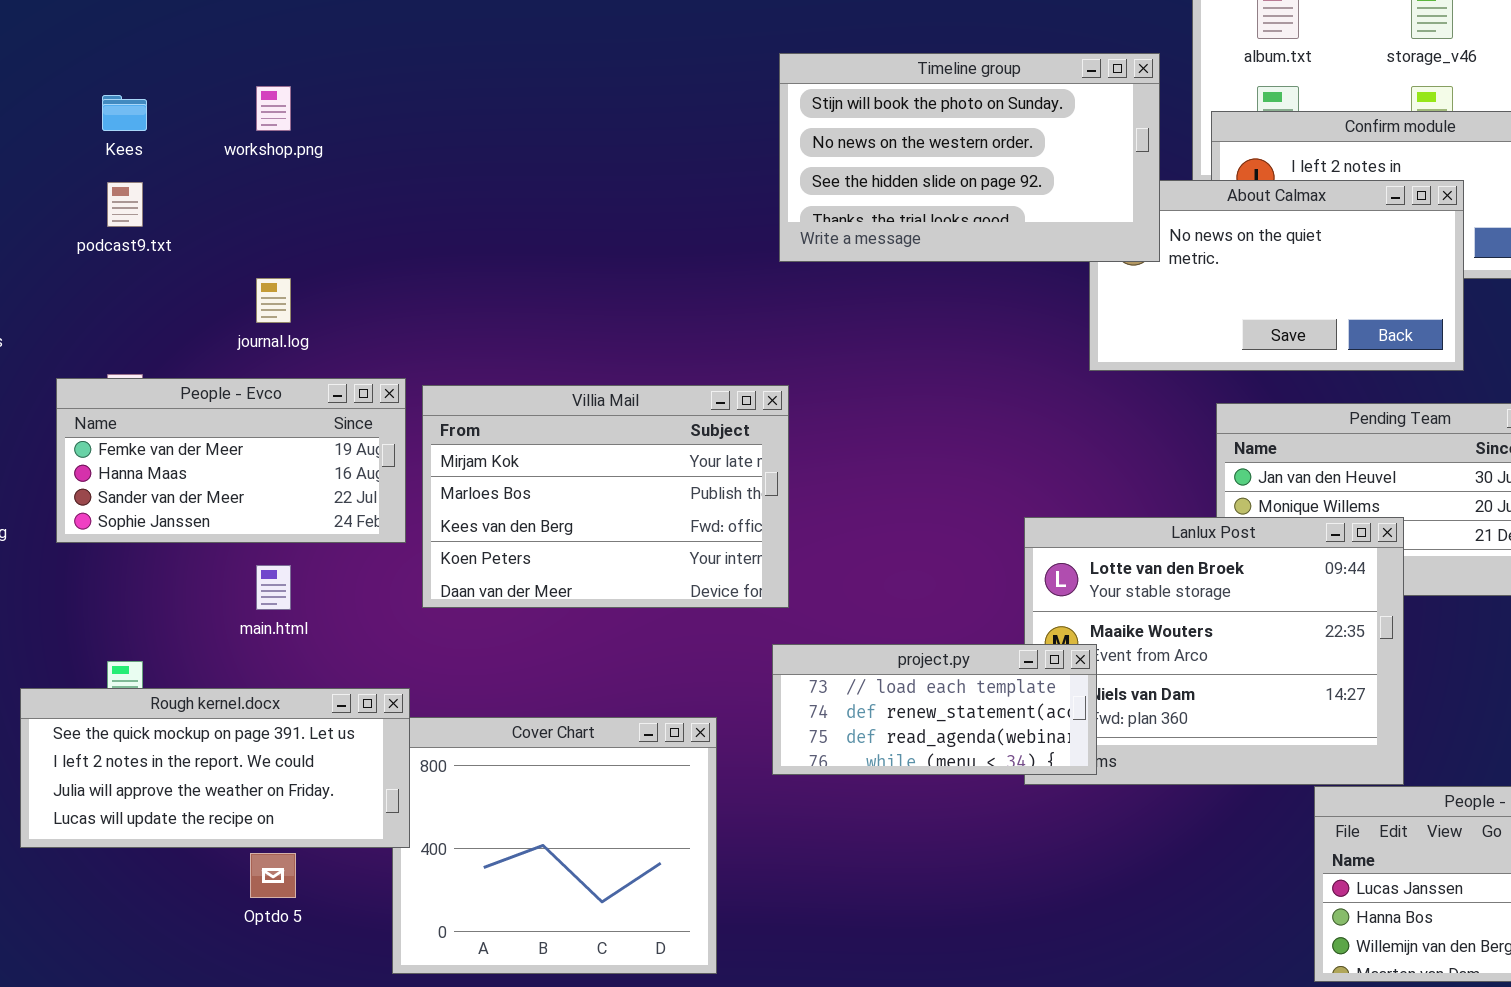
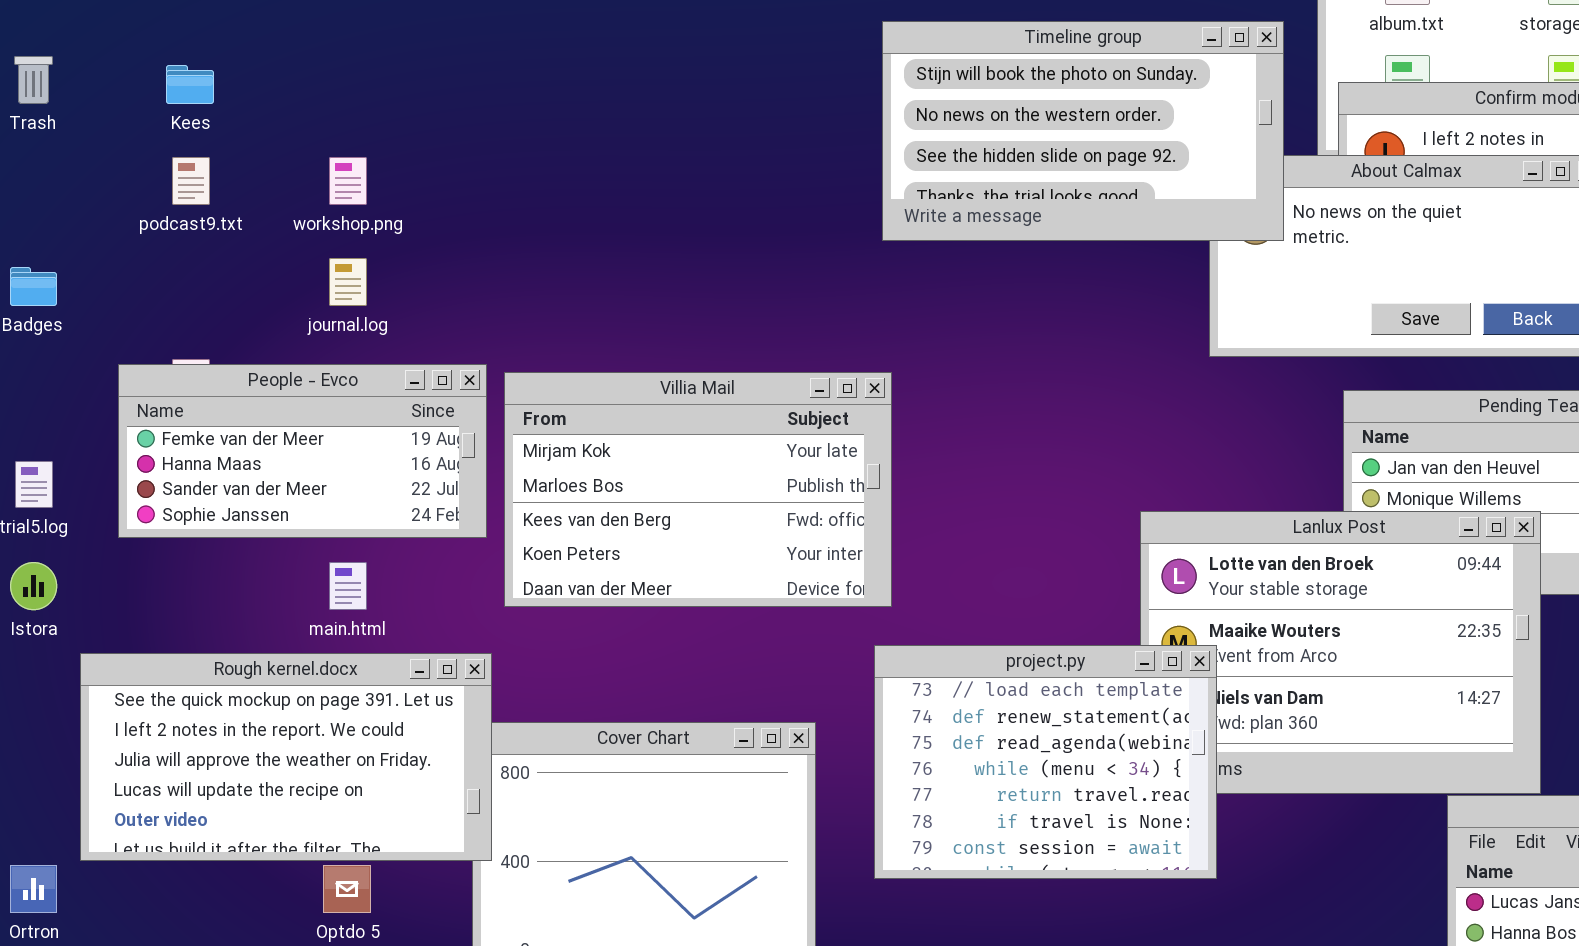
workshop.png: [256,86,291,131] -> [329,157,367,205], moved
project.py: [772,644,1097,775] -> [874,645,1217,879], resized
Rough kernel.docx: [20,688,410,848] -> [80,653,492,861], resized

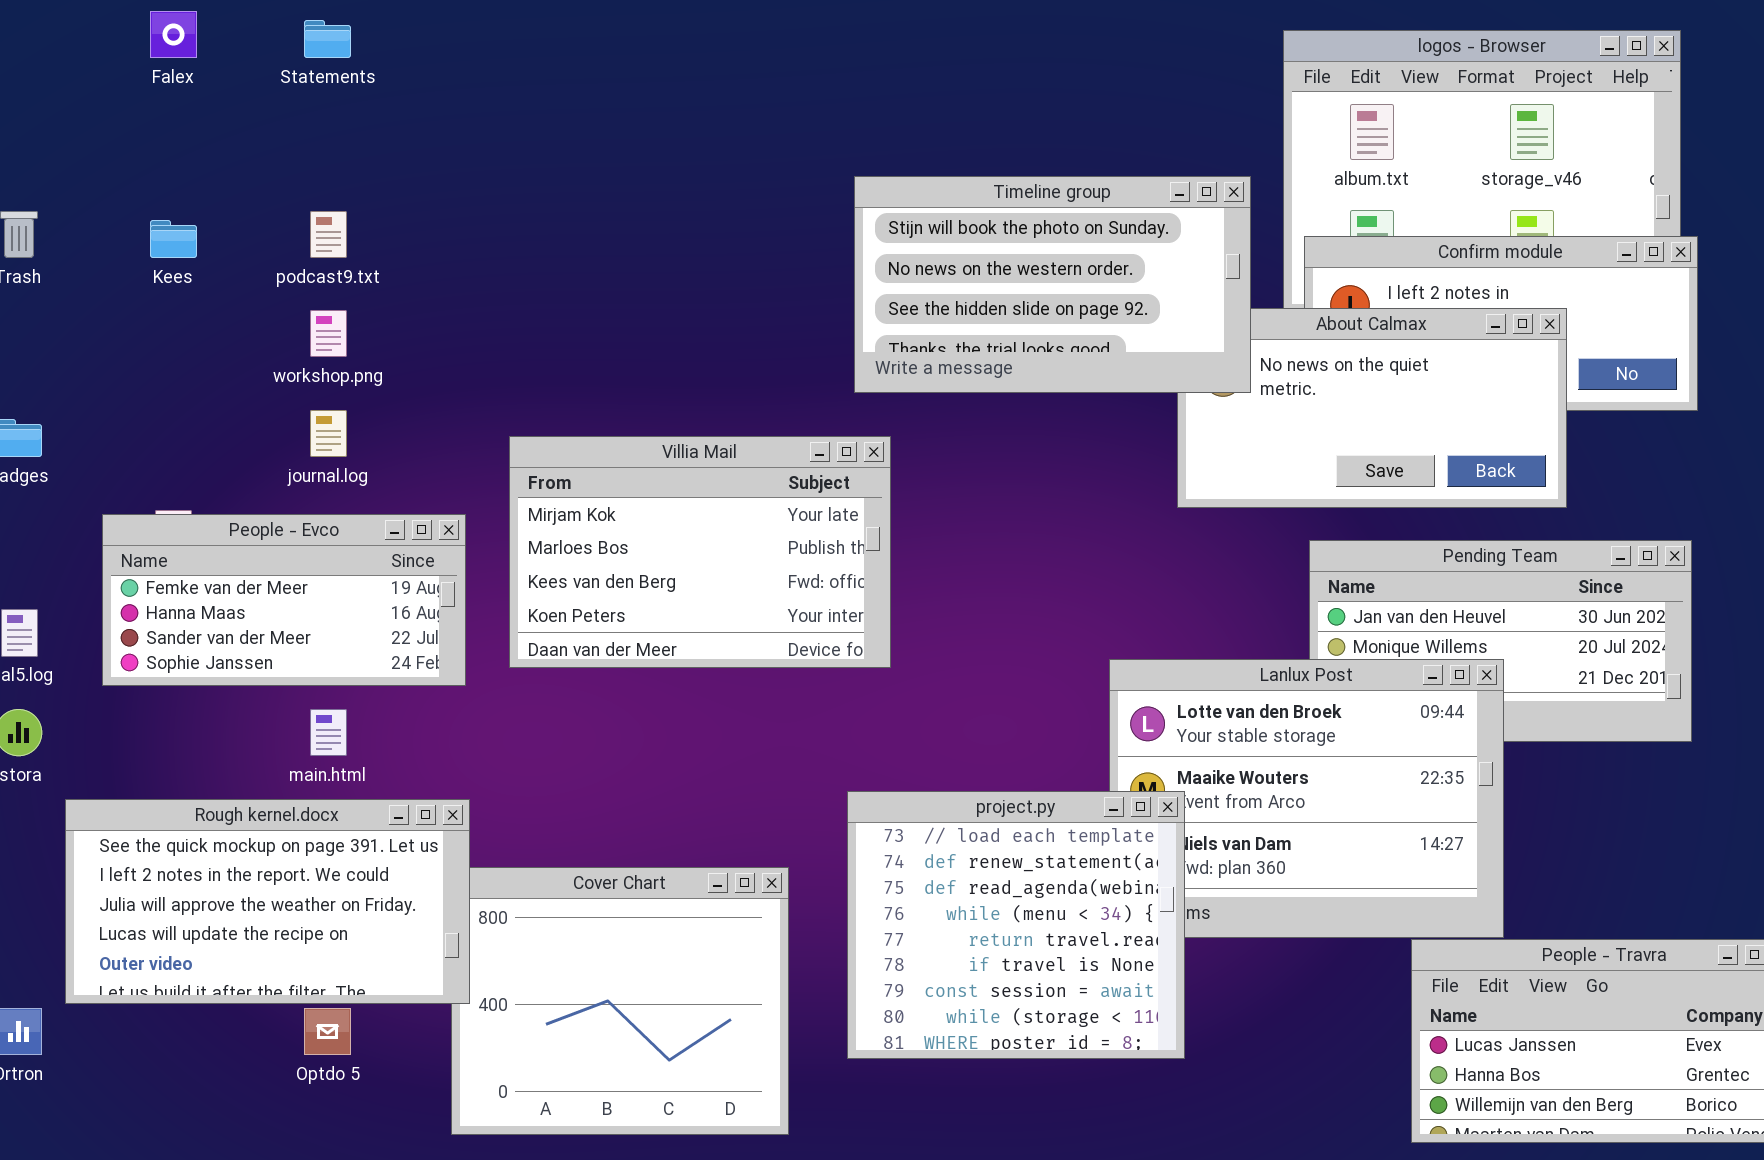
podcast9.txt: [172,157,210,205] -> [310,211,347,258], moved
Villia Mail: [504,372,892,607] -> [509,436,891,668], moved
project.py: [874,645,1217,879] -> [847,791,1185,1059], resized

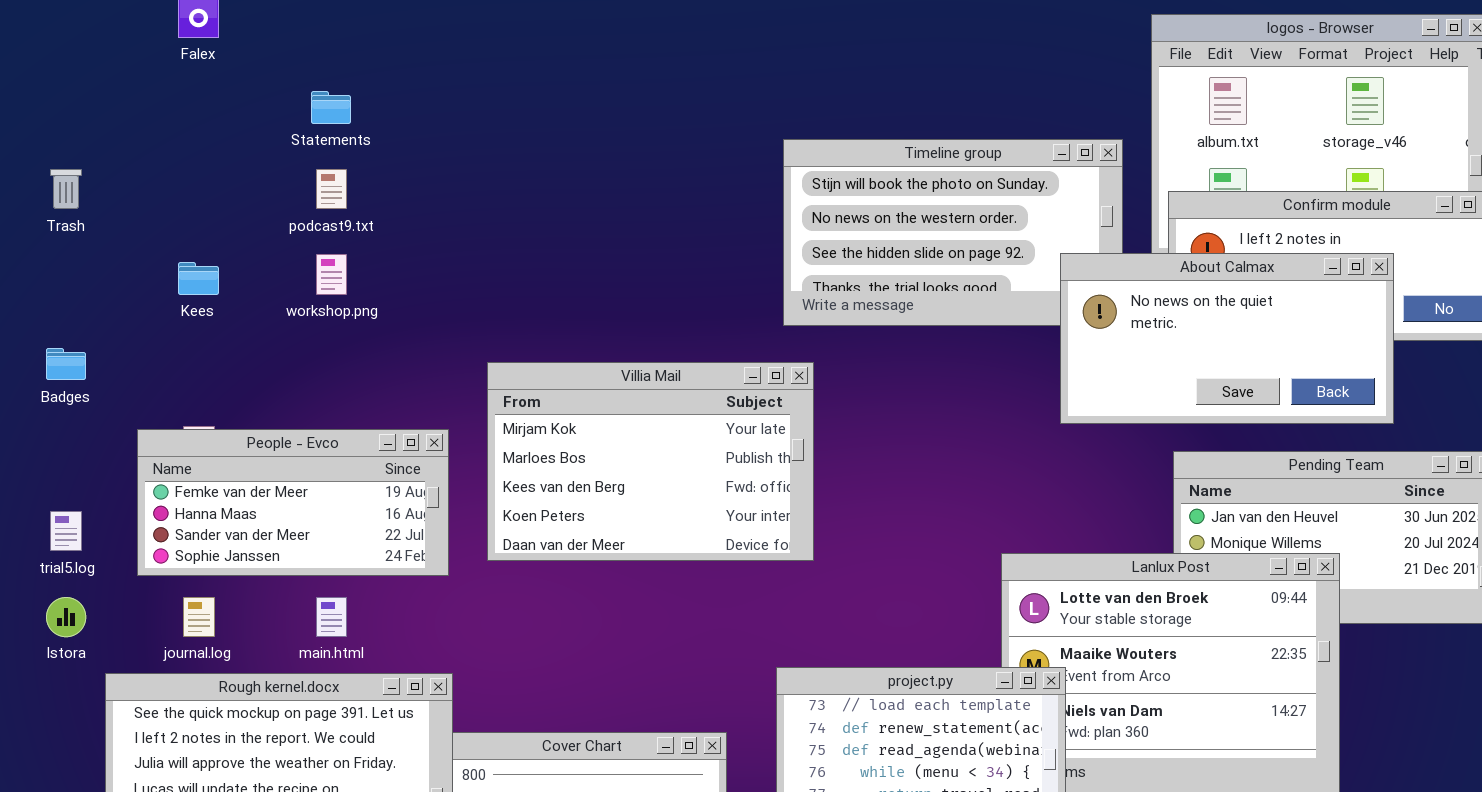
Statements: [304,20,351,58] -> [311,91,351,124], moved
Kees: [150,220,197,258] -> [178,262,219,295], moved
About Calmax: [1177,308,1567,508] -> [1060,253,1394,424], raised
journal.log: [310,410,347,457] -> [183,597,215,637], moved

